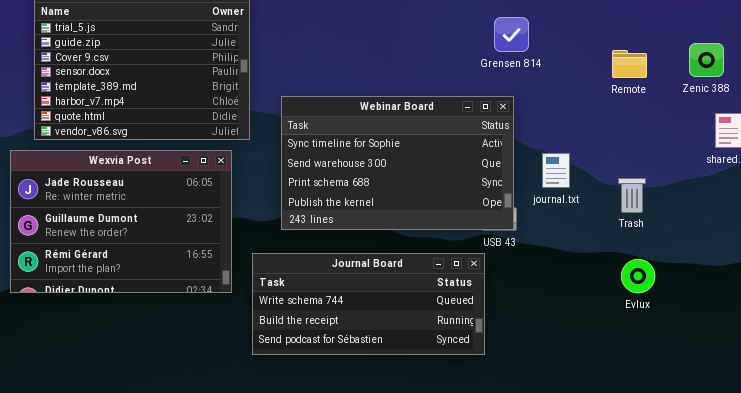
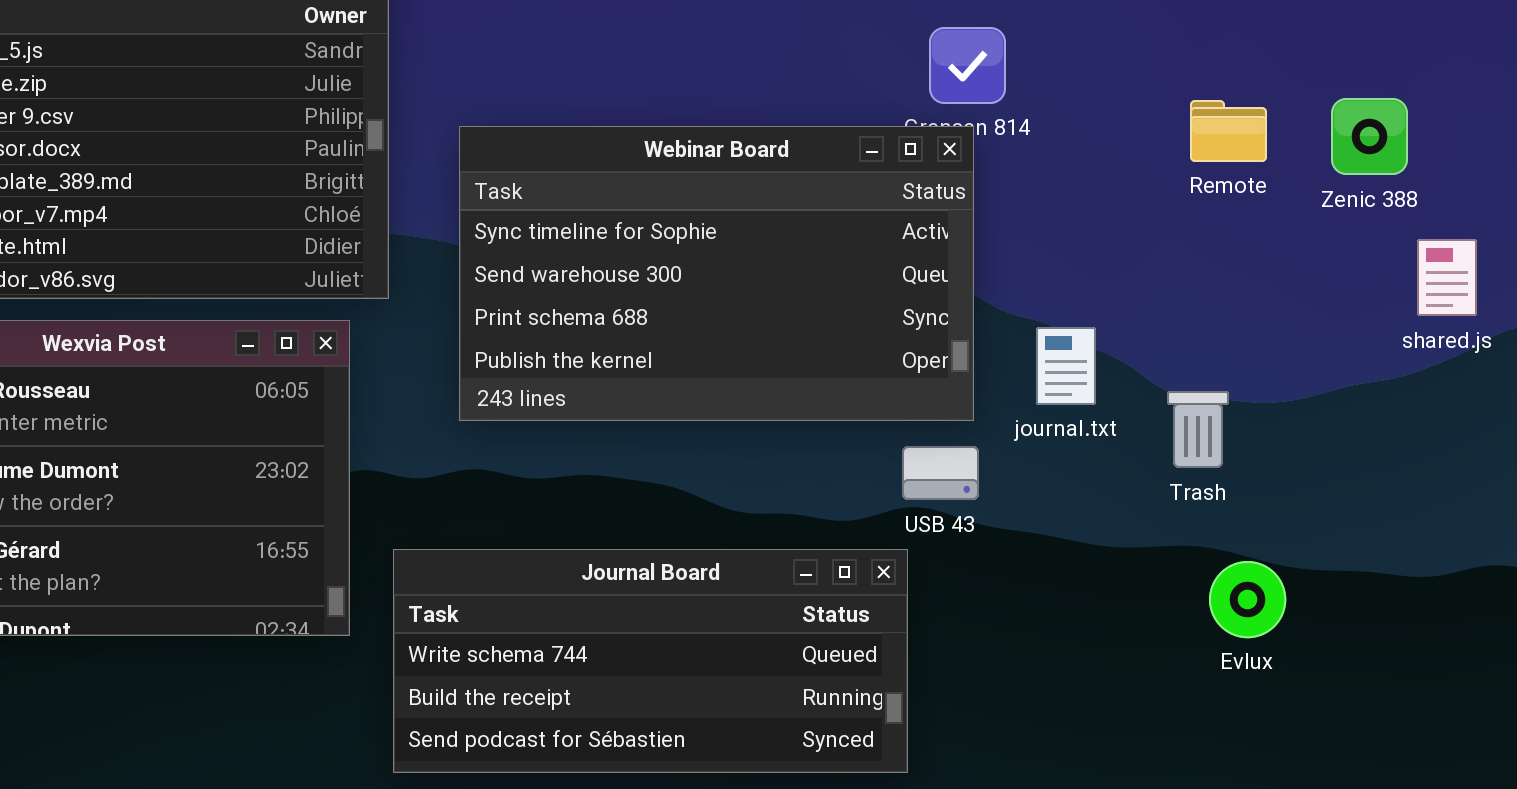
Zenic 388: [689,43,724,77] -> [1331,98,1408,175], moved
Webinar Board: [281,96,514,230] -> [459,126,974,421], moved
Trash: [618,178,646,213] -> [1167,391,1229,468], moved

